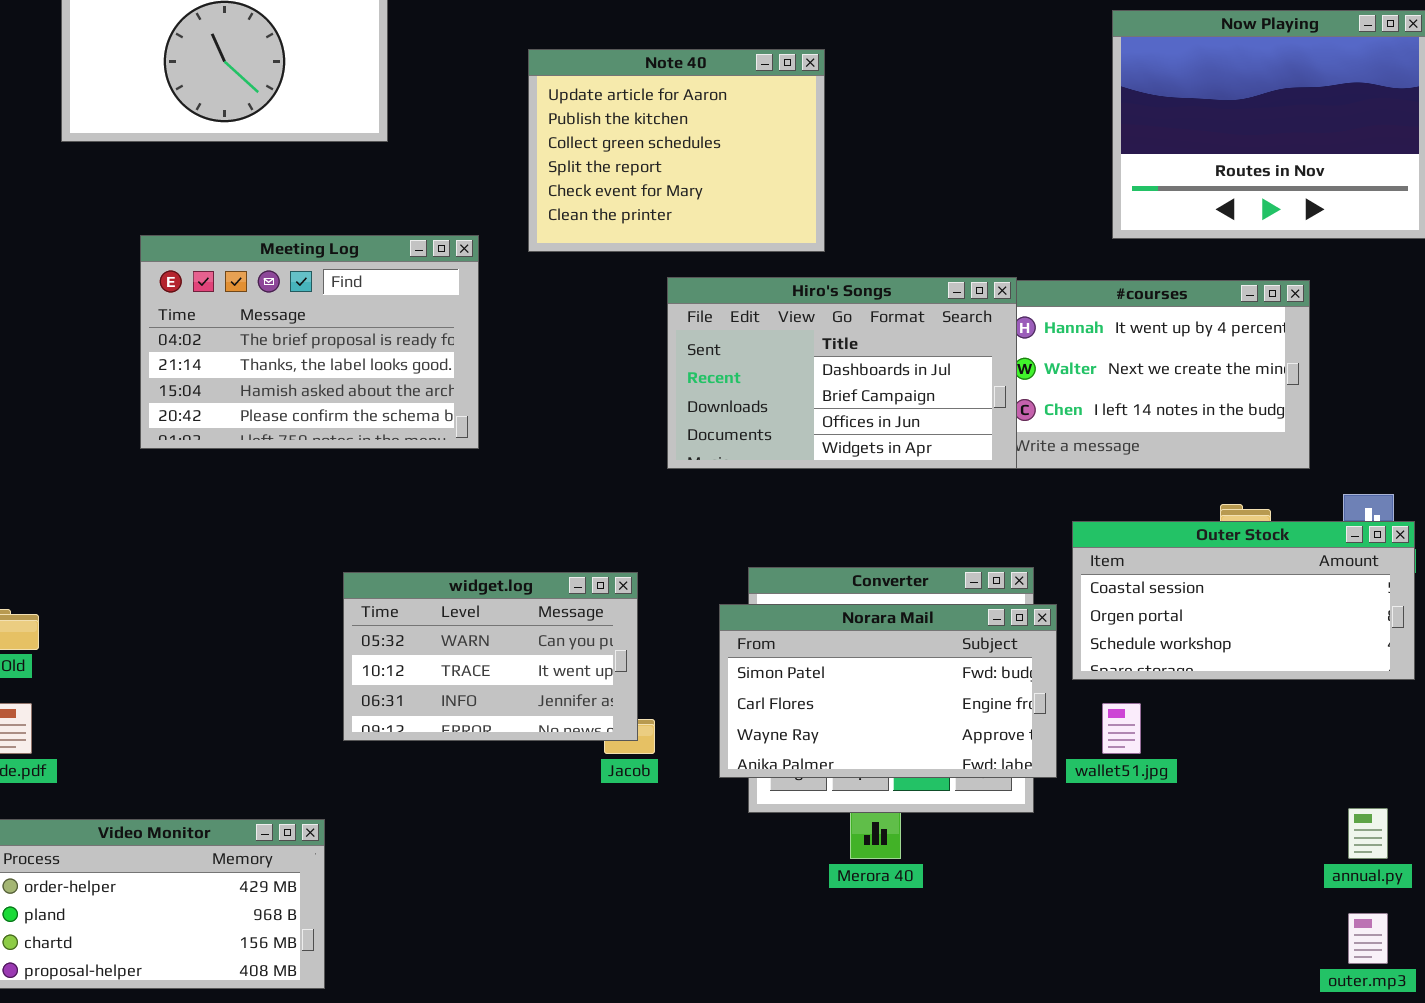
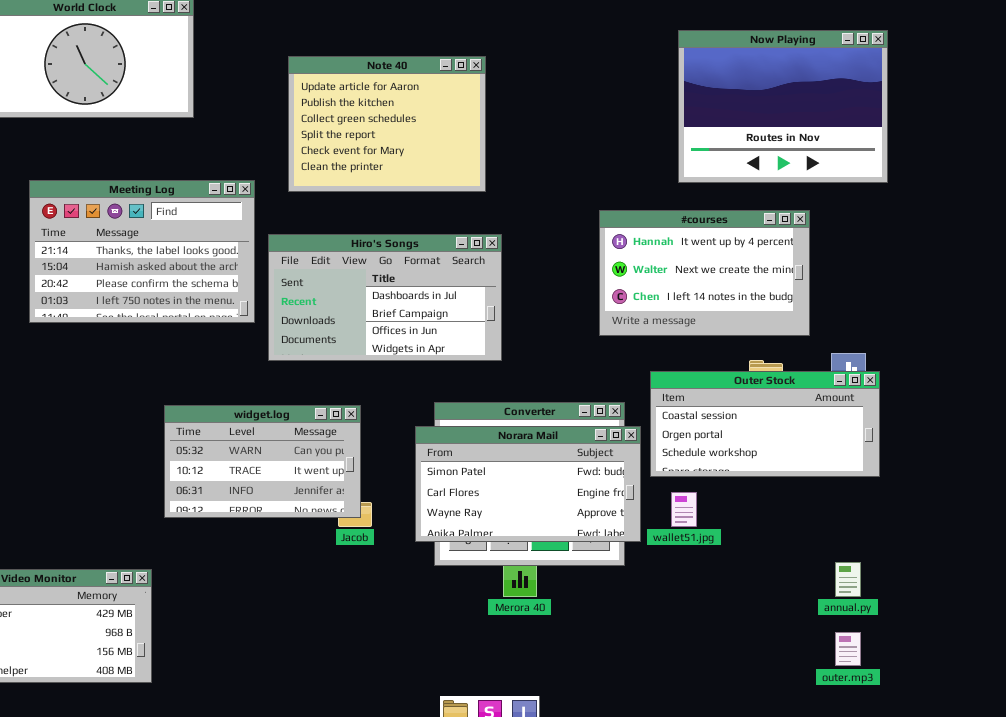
Meeting Log: [140,235,479,449] -> [29,180,255,323], scrolled down 1 row
Hiro's Songs: [667,277,1017,469] -> [268,234,502,361], moved

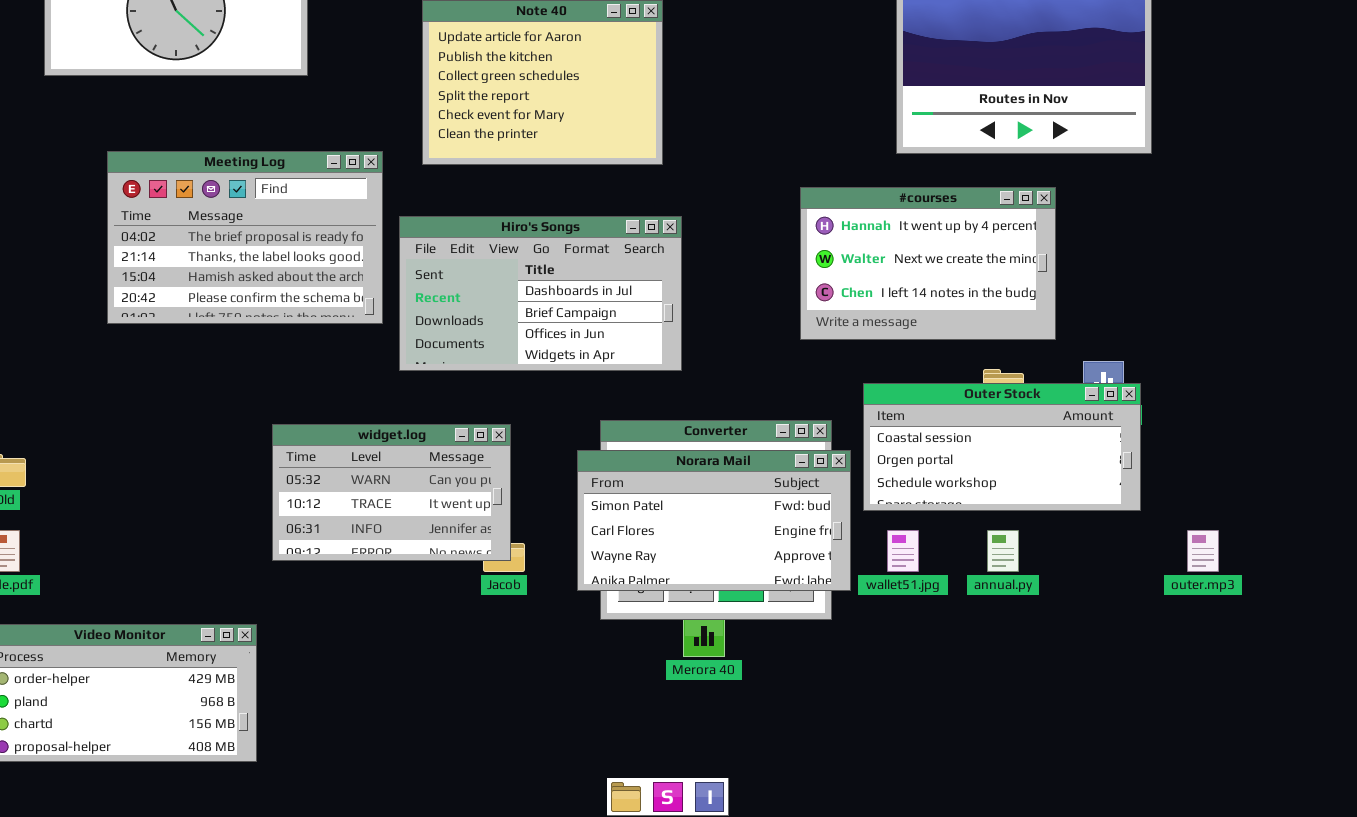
Meeting Log: [29,180,255,323] -> [107,151,383,324], scrolled up 1 row
annual.py: [835,562,861,597] -> [987,530,1019,572], moved
outer.mp3: [835,632,861,666] -> [1187,530,1219,572], moved

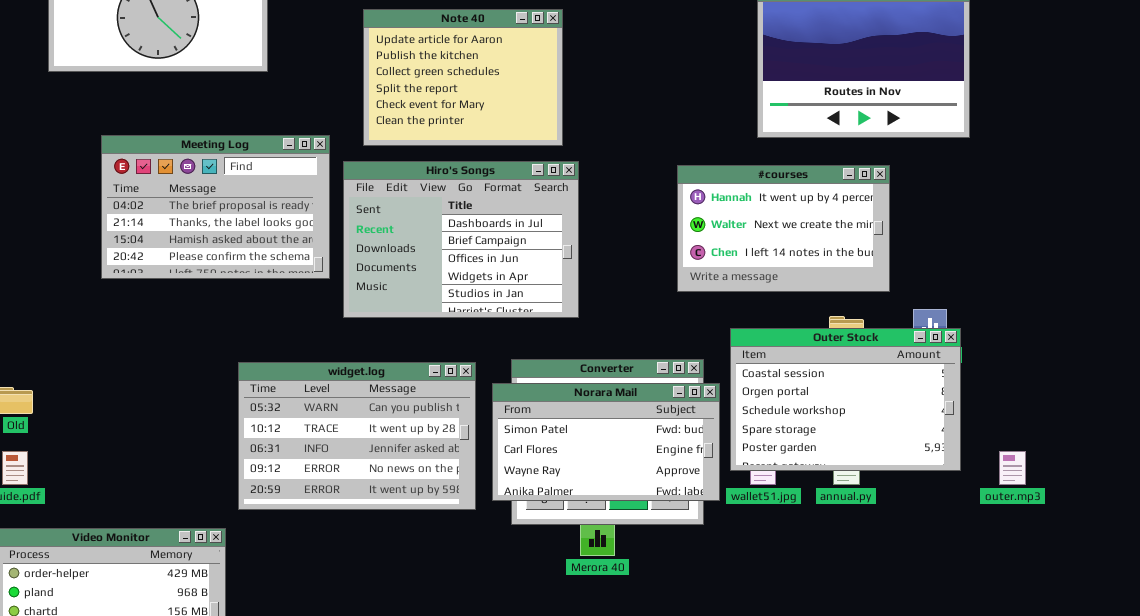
Hiro's Songs: [399,216,682,371] -> [343,161,579,318], resized
Outer Stock: [863,383,1141,511] -> [730,328,961,471], resized
widget.log: [272,424,511,561] -> [238,362,476,510], resized

